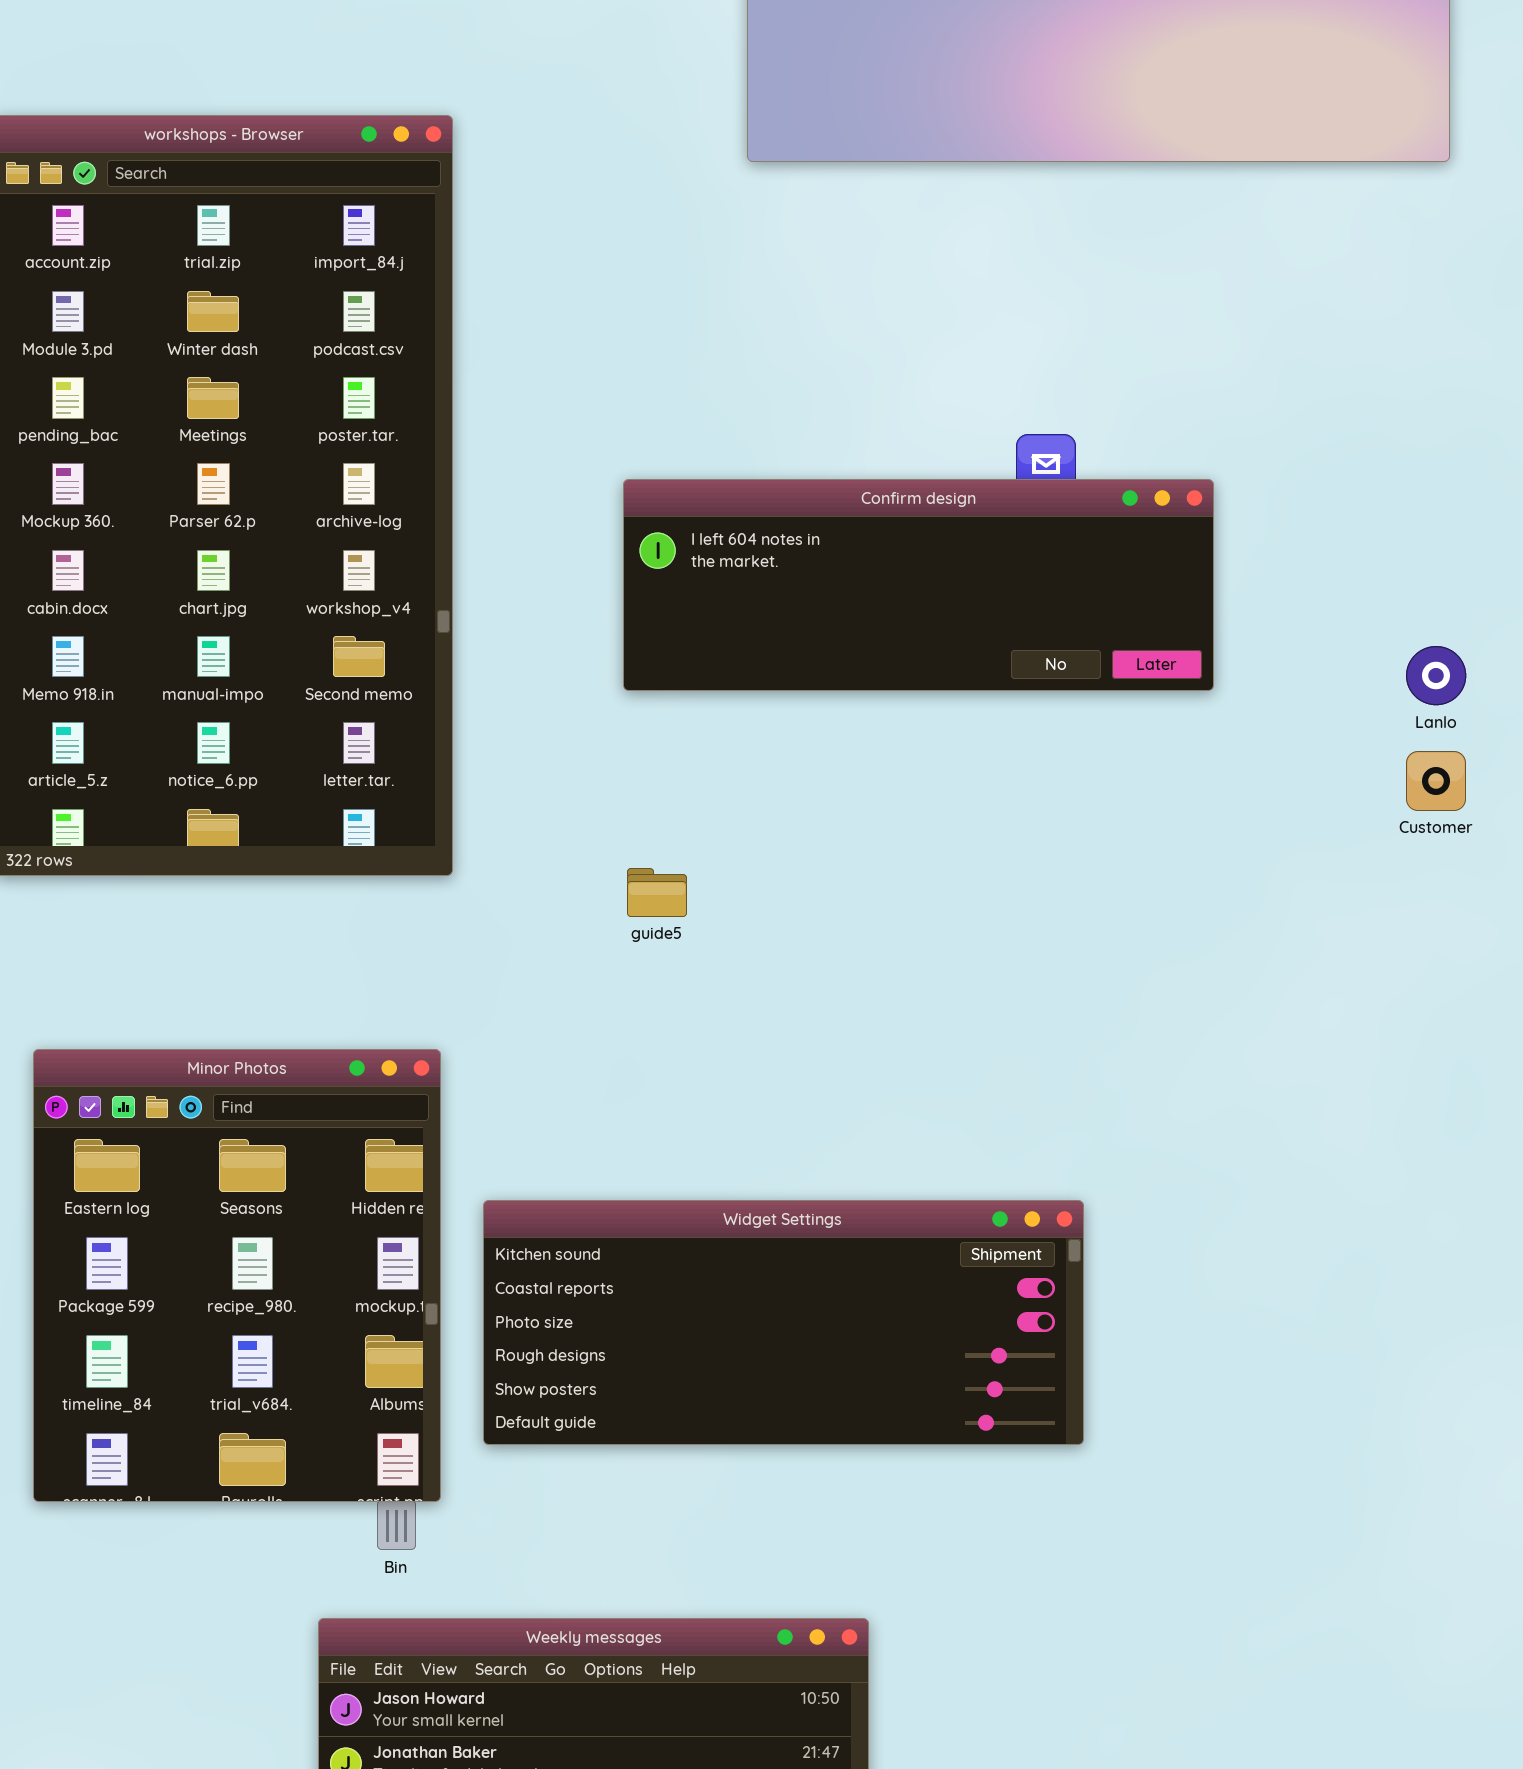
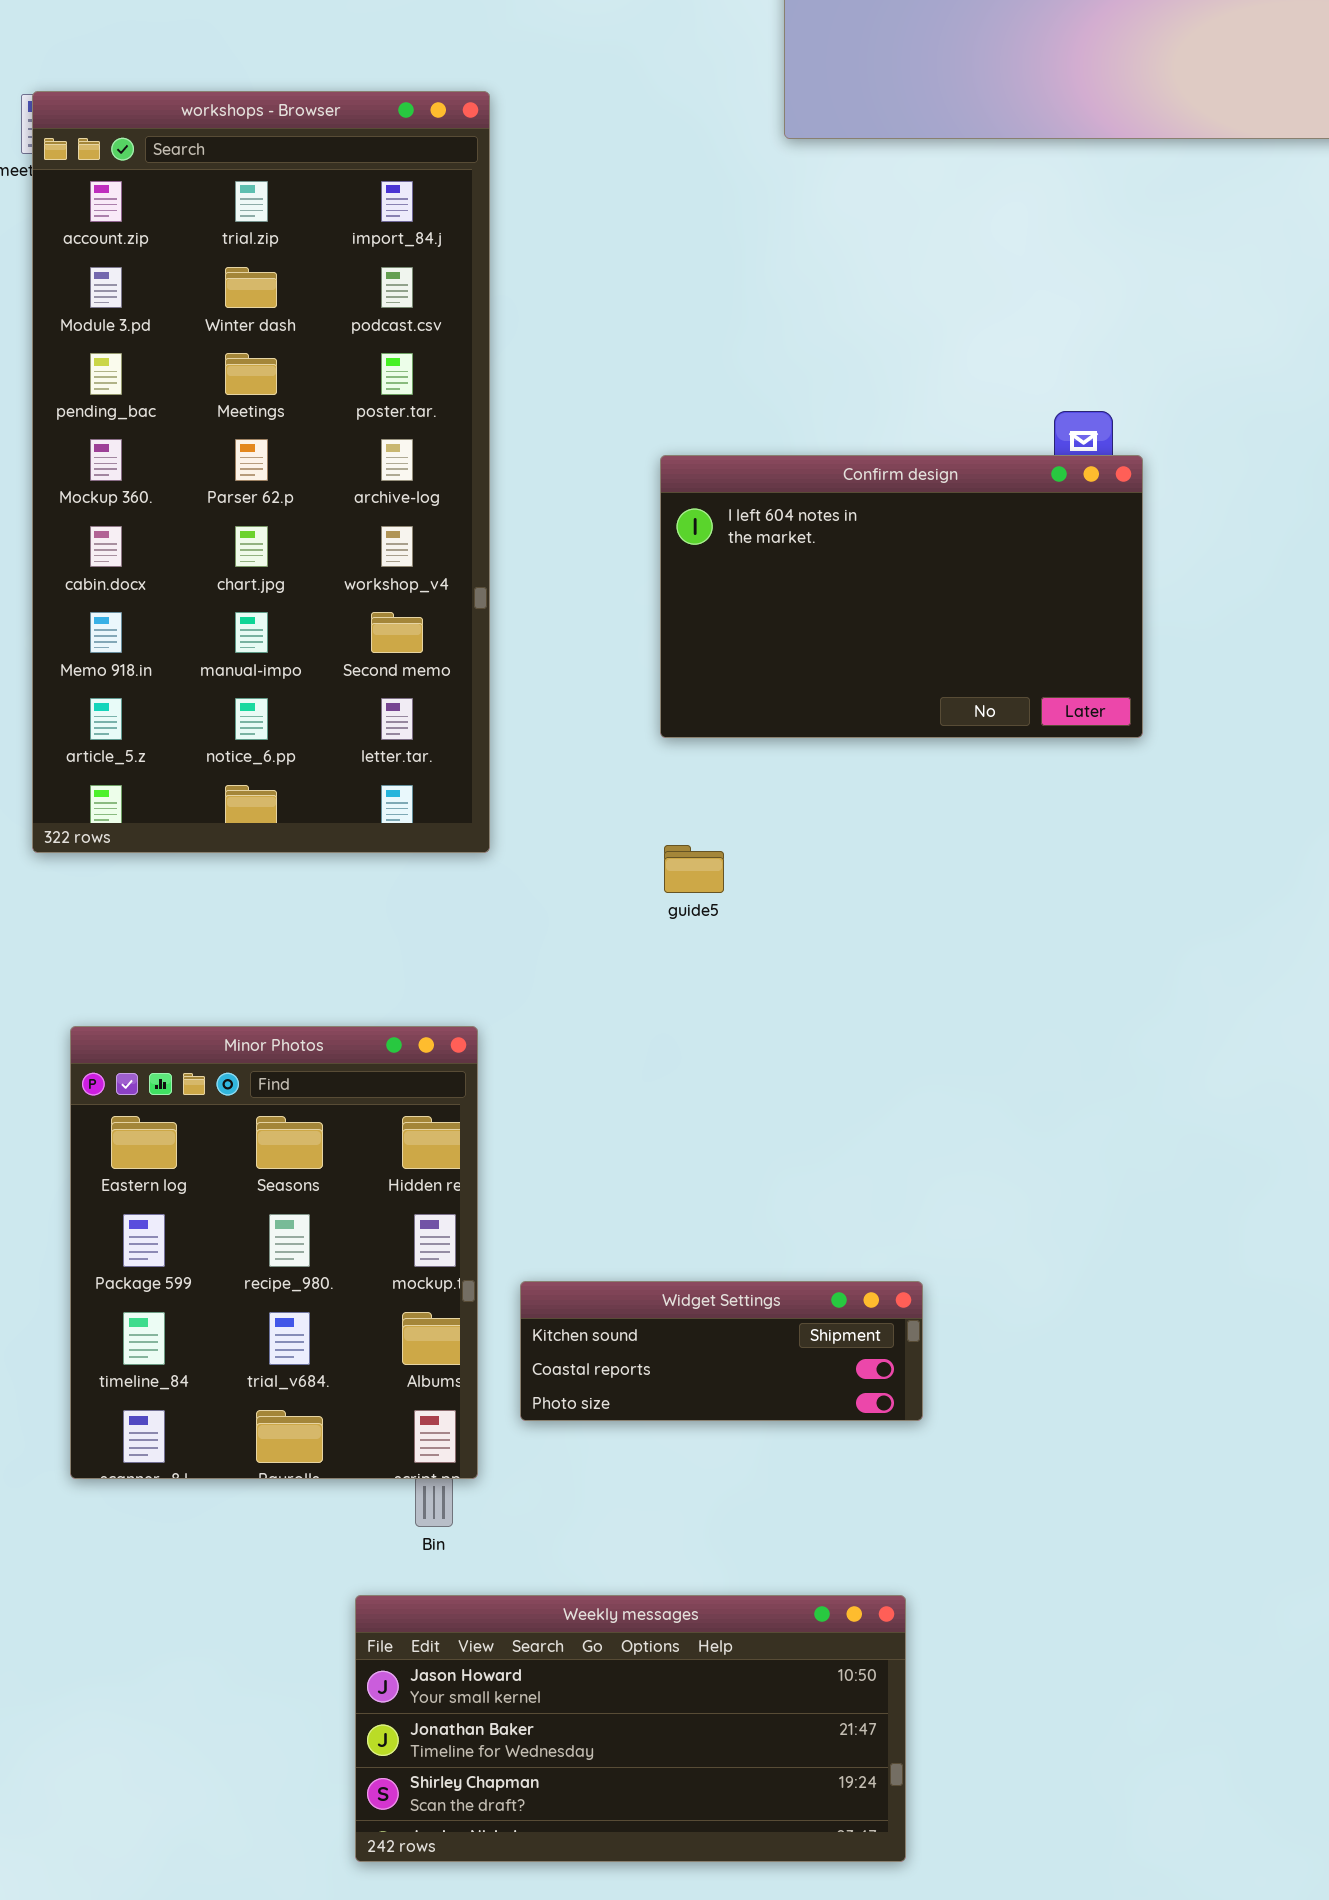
Confirm design: [623,479,1214,691] -> [660,455,1143,738], resized
Widget Settings: [483,1200,1084,1445] -> [520,1281,923,1421], resized

